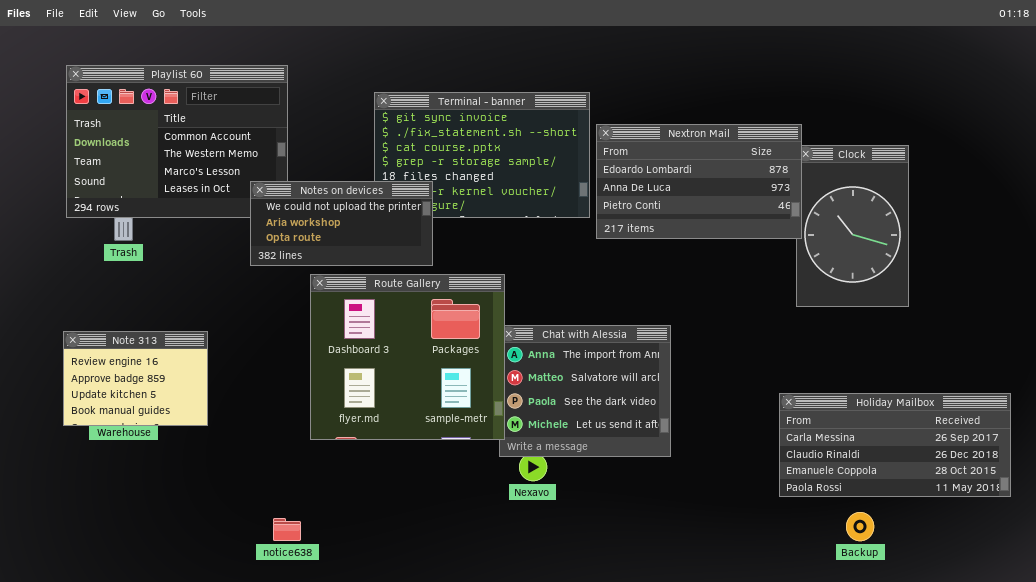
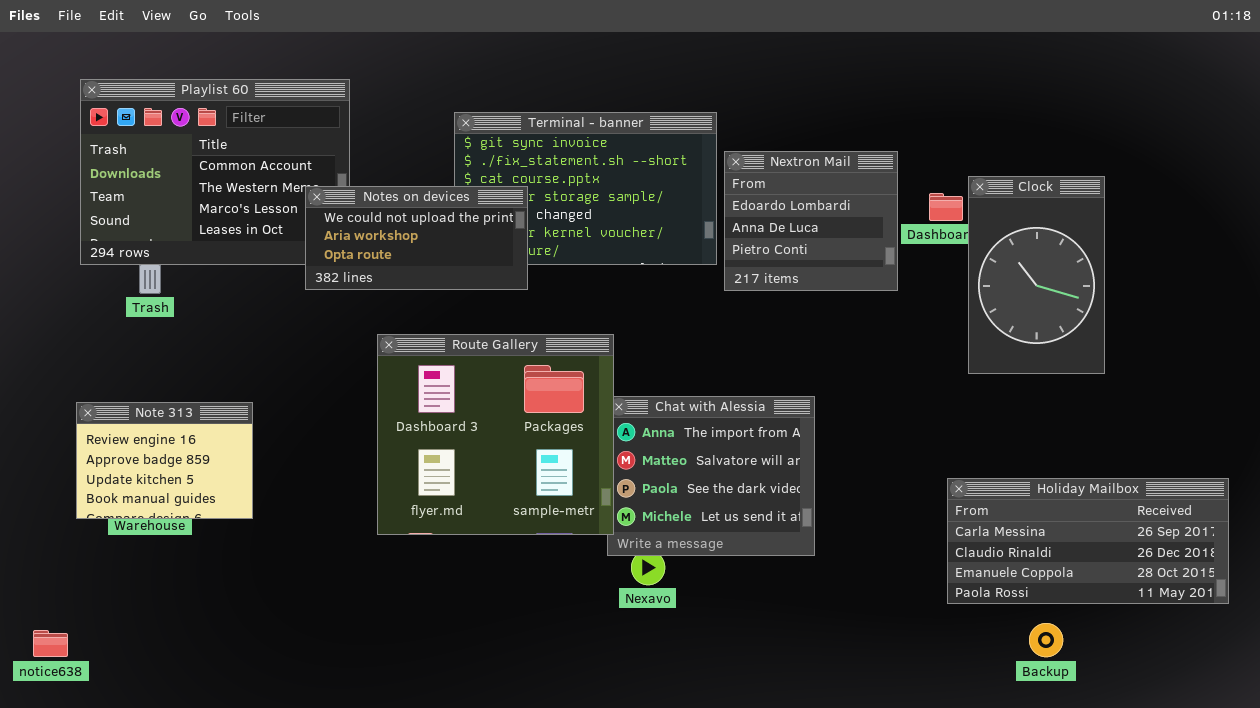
Nextron Mail: [596,124,802,239] -> [724,151,898,291], resized
Notes on devices: [250,181,433,266] -> [305,186,528,290], moved
notice638: [273,518,301,541] -> [33,630,68,657], moved

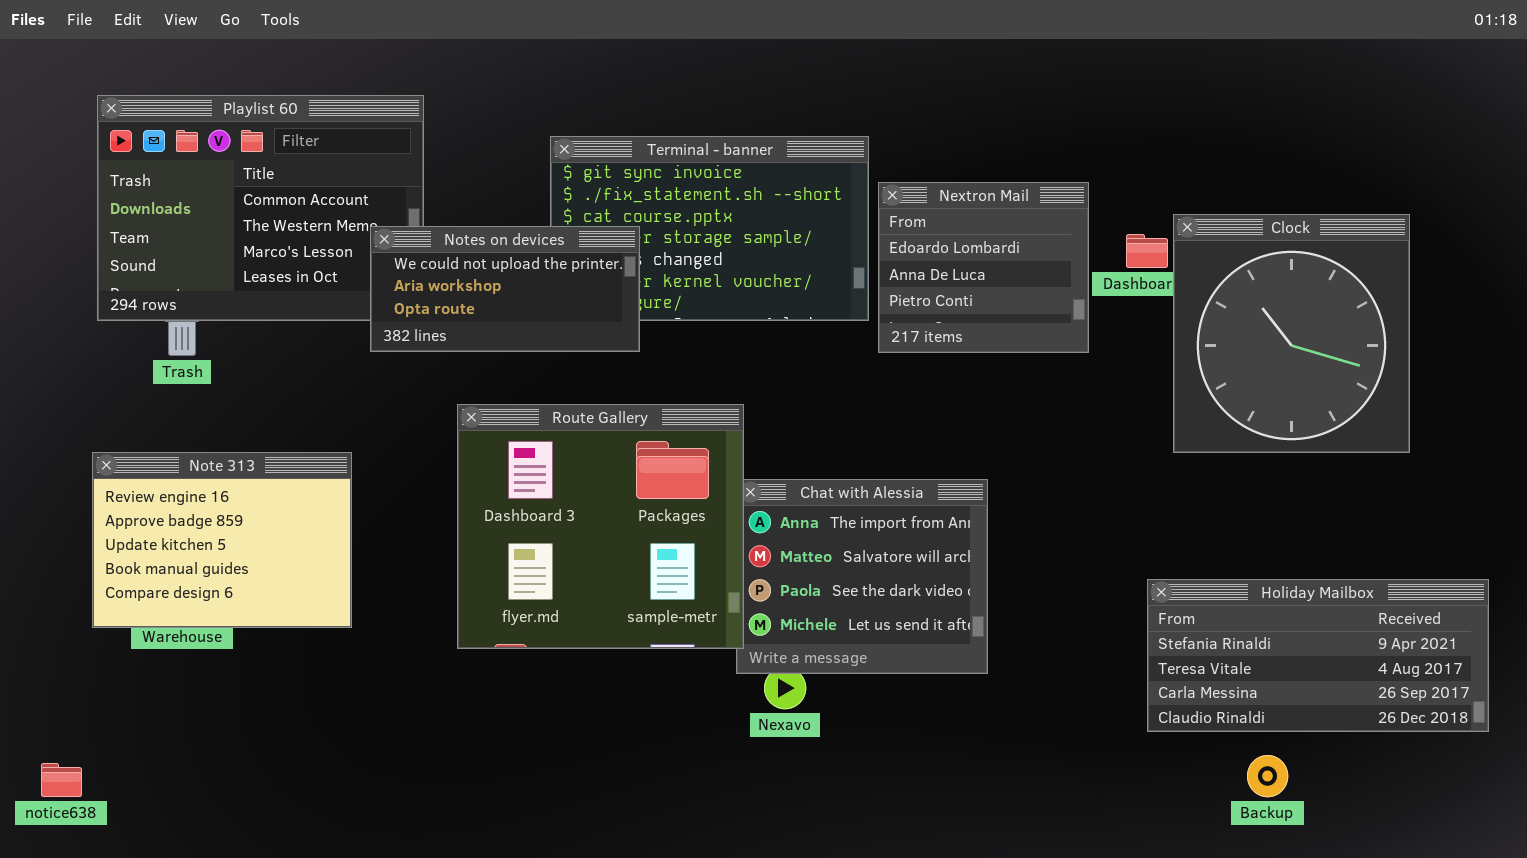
Clock: [968,176,1105,374] -> [1173,214,1410,453], resized
Note 313: [76,402,253,519] -> [92,452,352,628], resized
Holiday Mailbox: [947,478,1229,604] -> [1147,579,1489,732], scrolled up 2 rows

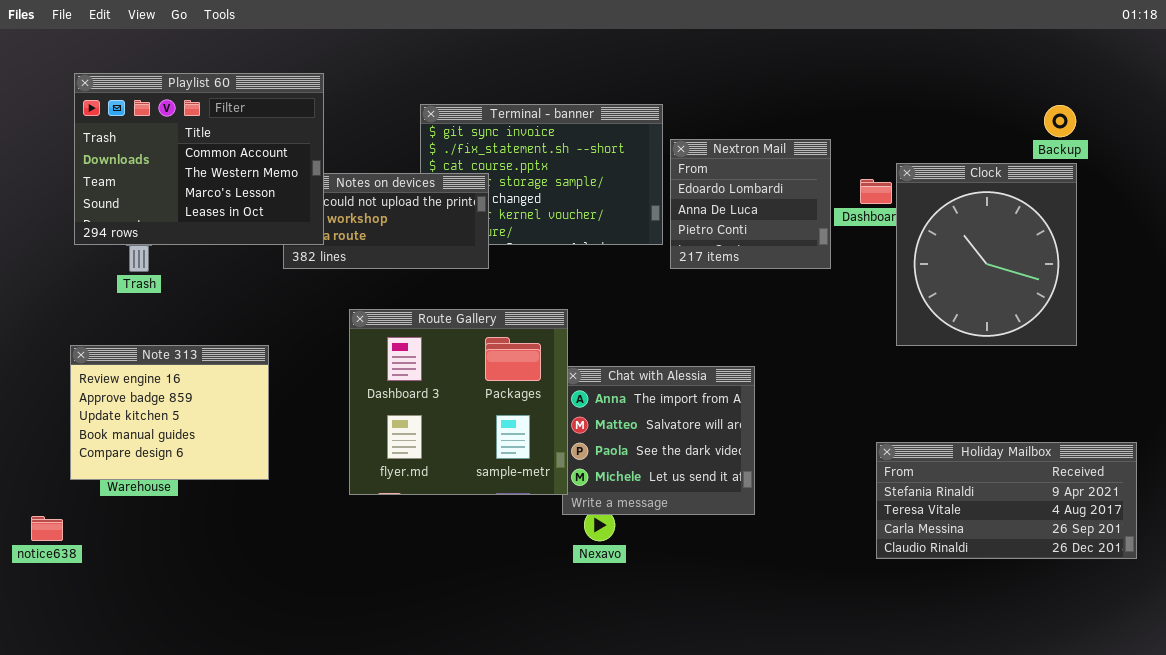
Playlist 60: [97,95,424,321] -> [74,73,324,245], raised
Backup: [1247,755,1288,797] -> [1044,105,1076,137], moved
notice638: [41,763,82,797] -> [31,516,63,541], moved

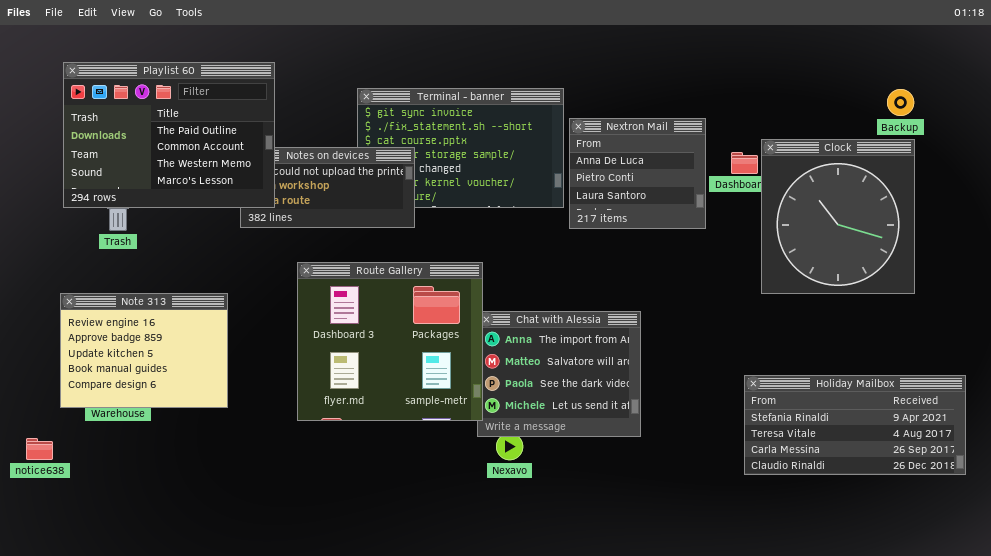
Playlist 60: [74,73,324,245] -> [63,62,275,208], scrolled up 1 row
Nextron Mail: [670,139,831,269] -> [569,118,706,229], scrolled down 1 row

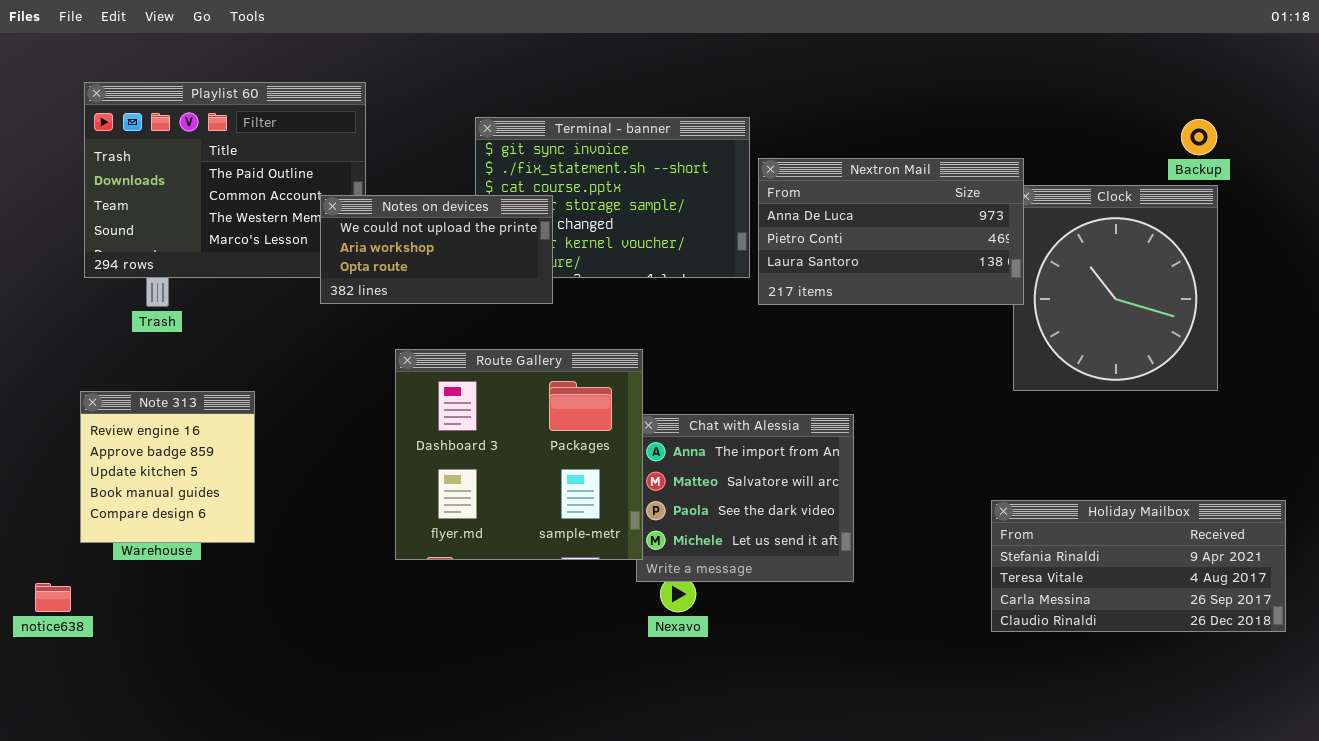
Nextron Mail: [569,118,706,229] -> [758,158,1024,305], resized
Notes on devices: [240,147,415,228] -> [320,195,553,304], raised
Note 313: [60,293,228,408] -> [80,391,255,543], resized

